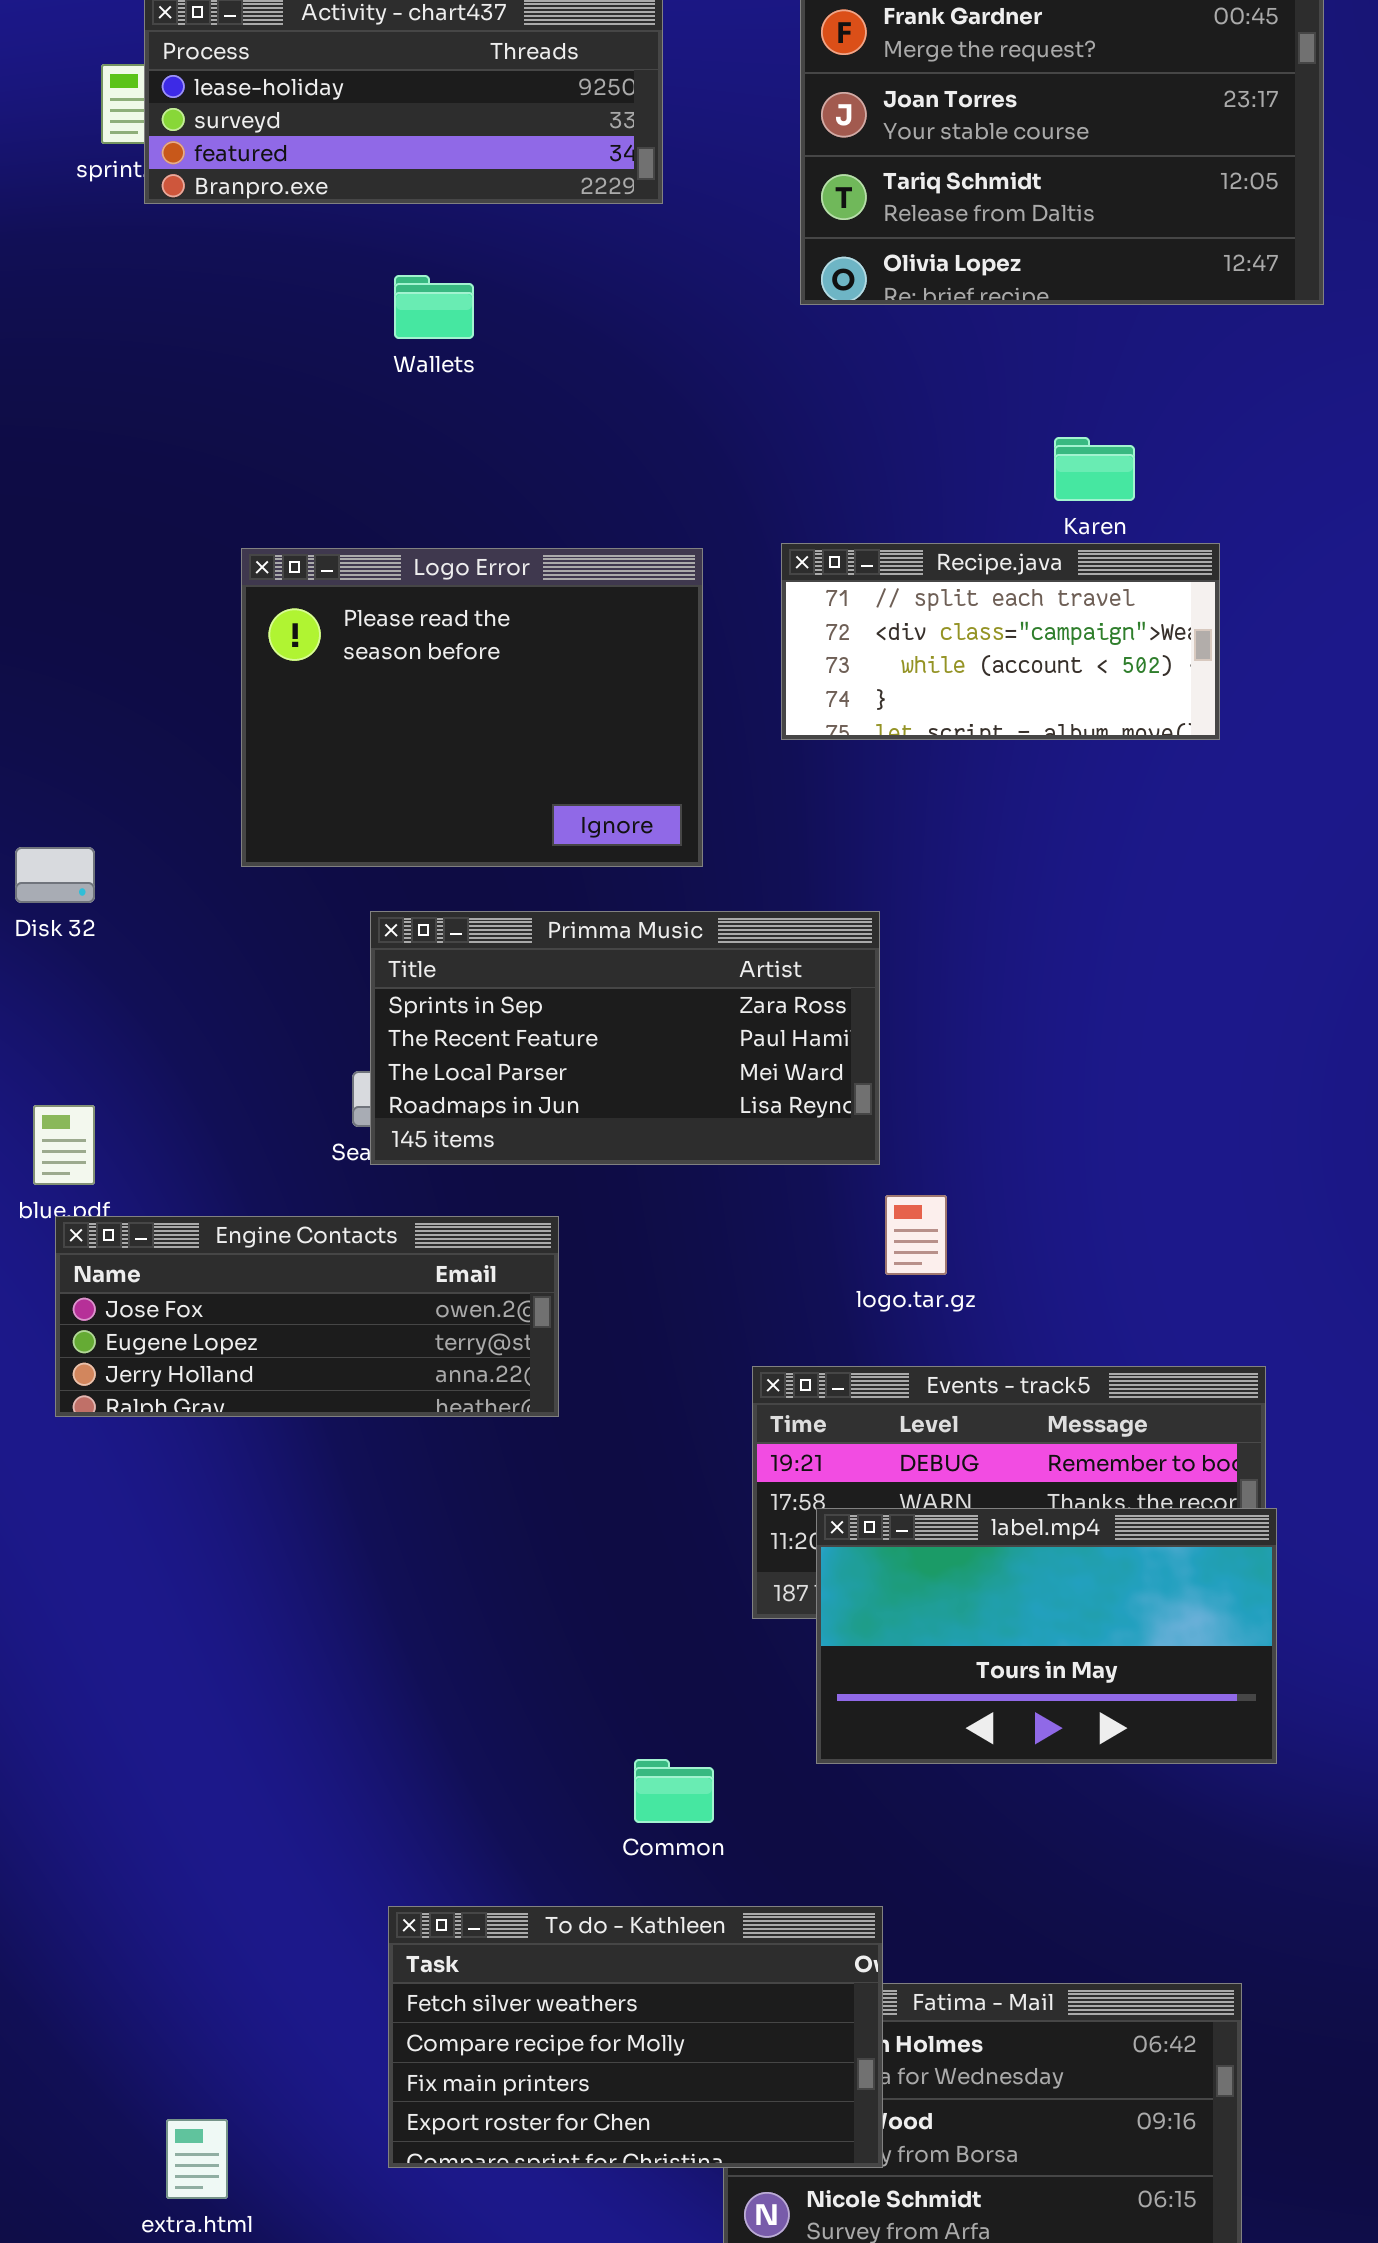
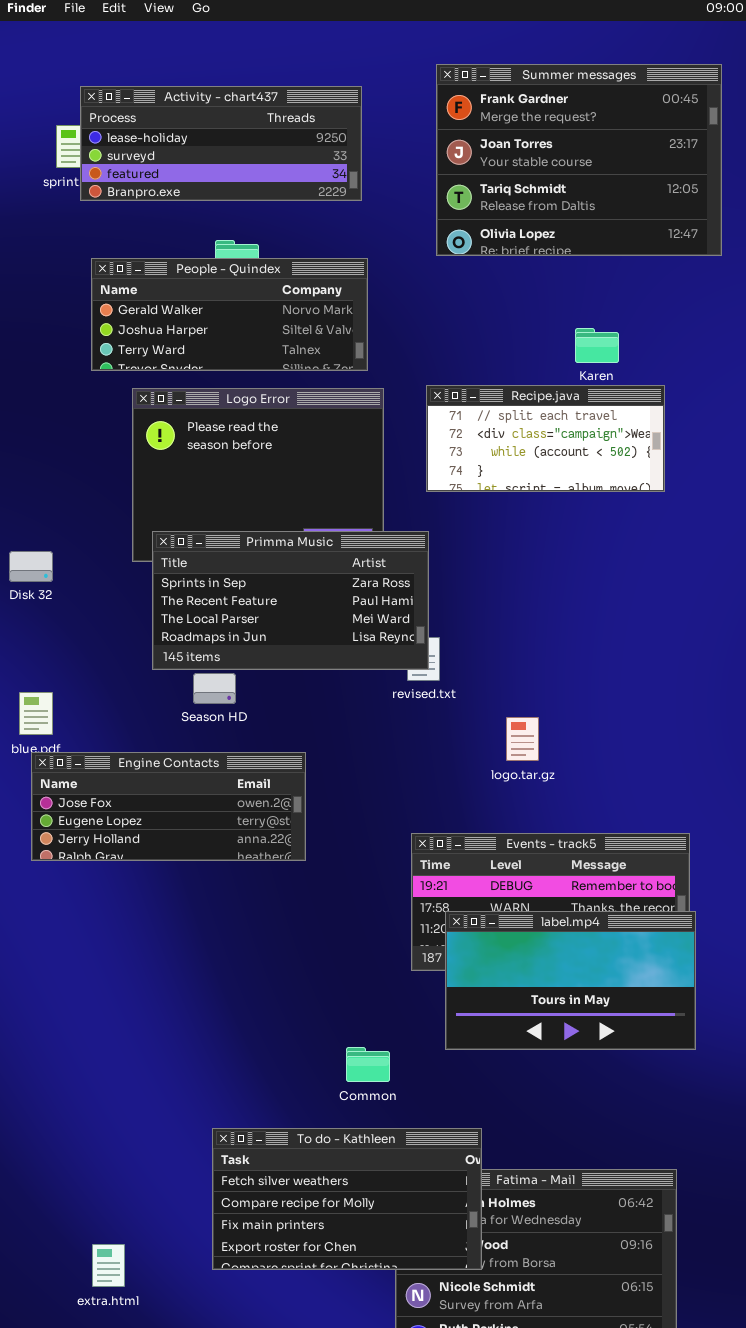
People - Quindex: none -> [91,258,368,371], opened
Primma Music: [370,911,880,1165] -> [152,531,429,670], moved
logo.tar.gz: [885,1195,947,1275] -> [506,717,539,761], moved

